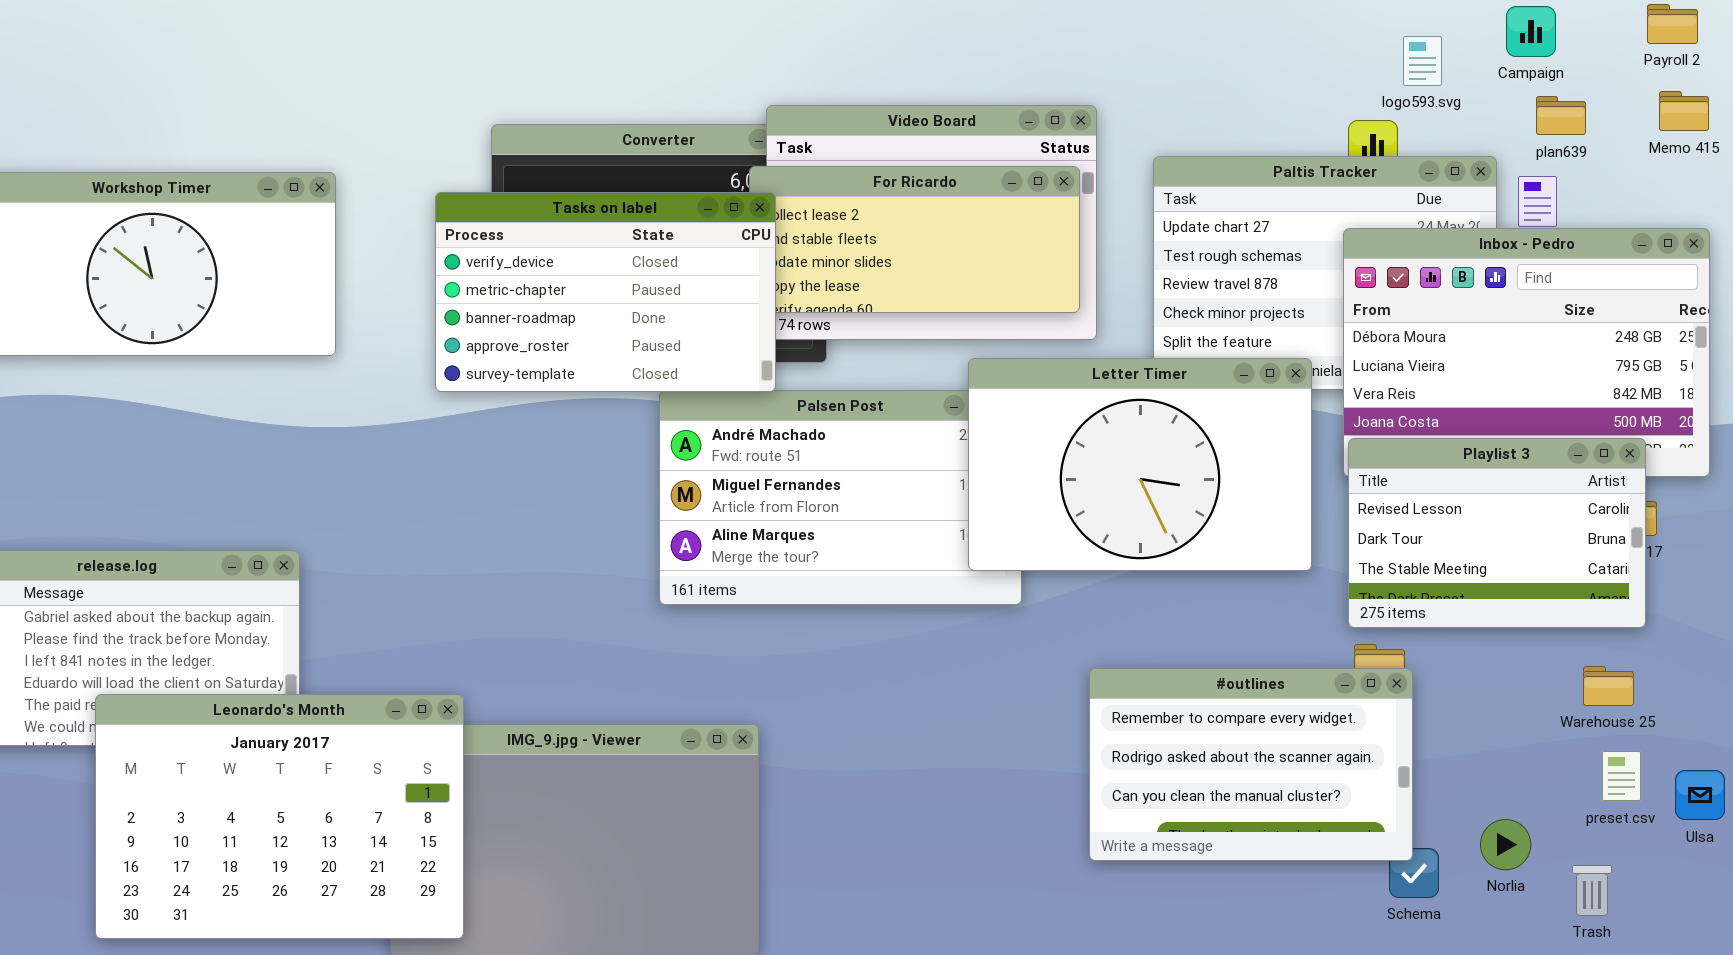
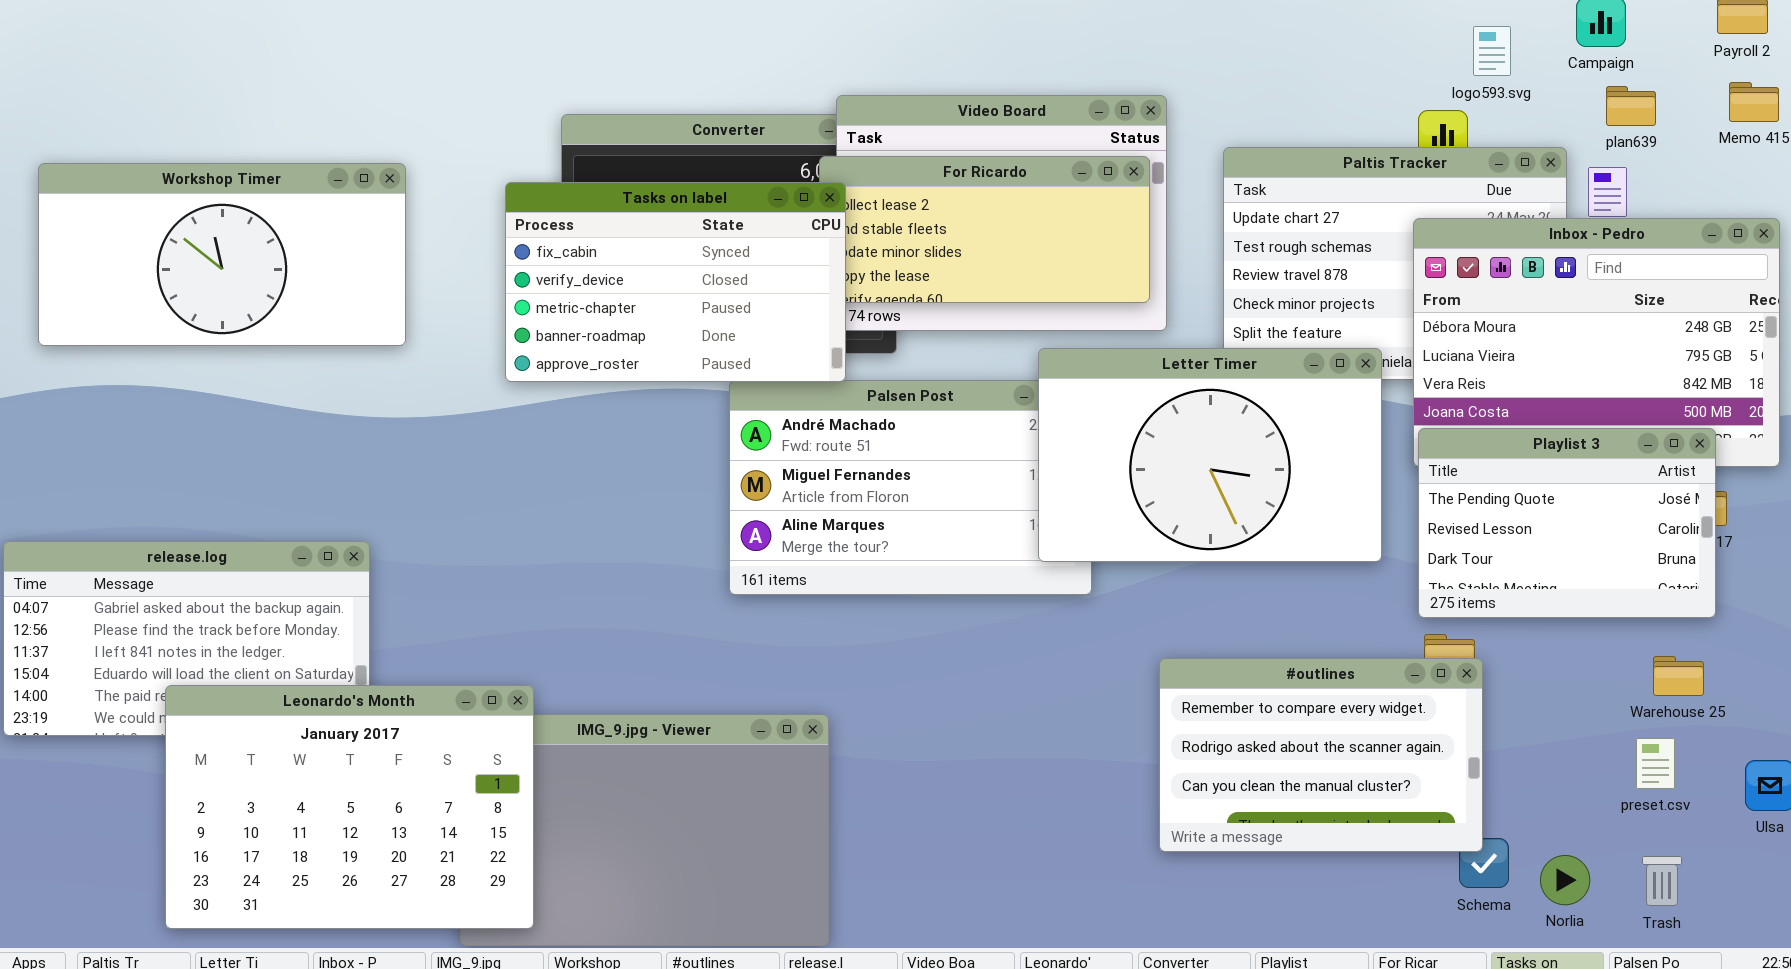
Tasks on label: [435,192,776,392] -> [505,182,846,382], scrolled up 1 row
Playlist 3: [1348,438,1646,628] -> [1418,428,1716,618], scrolled up 1 row
preset.csv: [1602,751,1641,801] -> [1636,738,1675,789], moved
Norlia: [1480,819,1531,870] -> [1540,855,1590,905], moved

